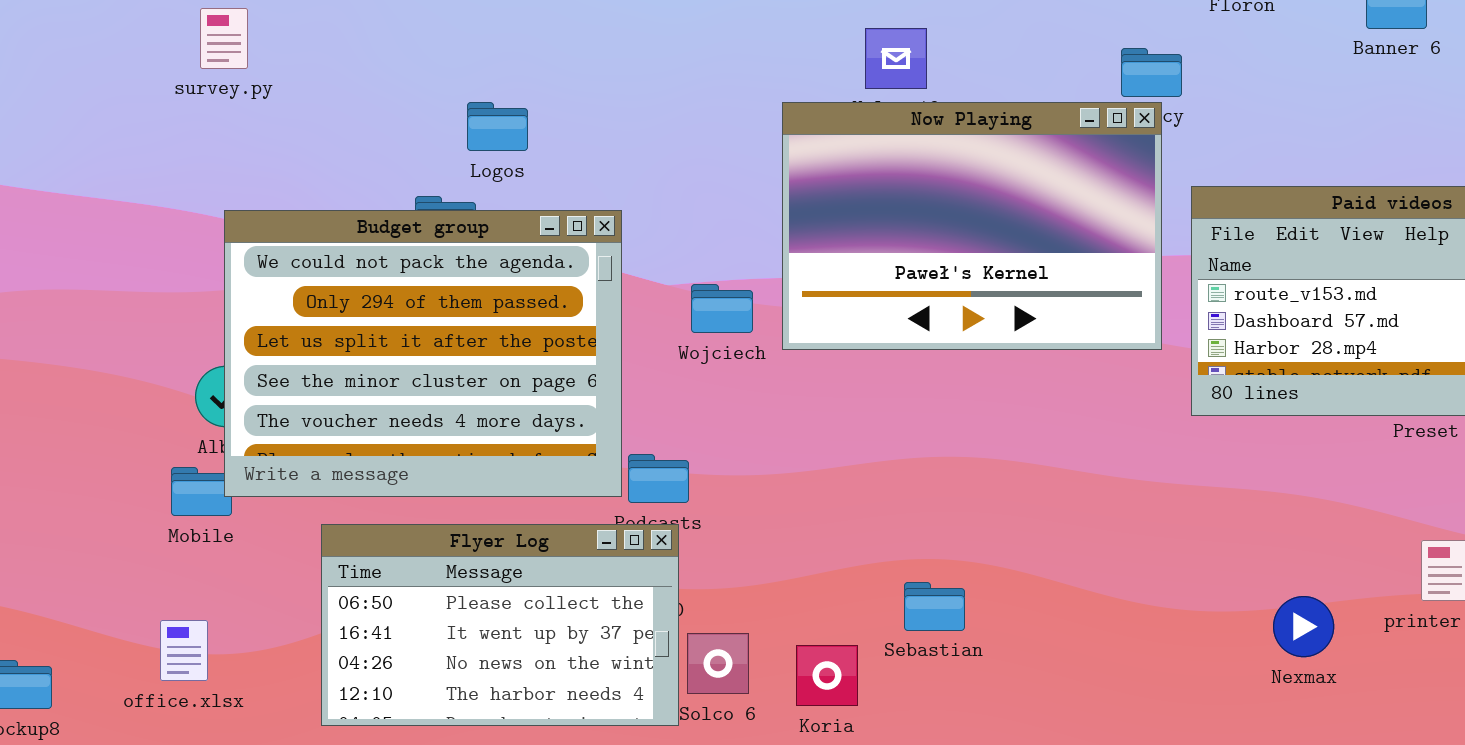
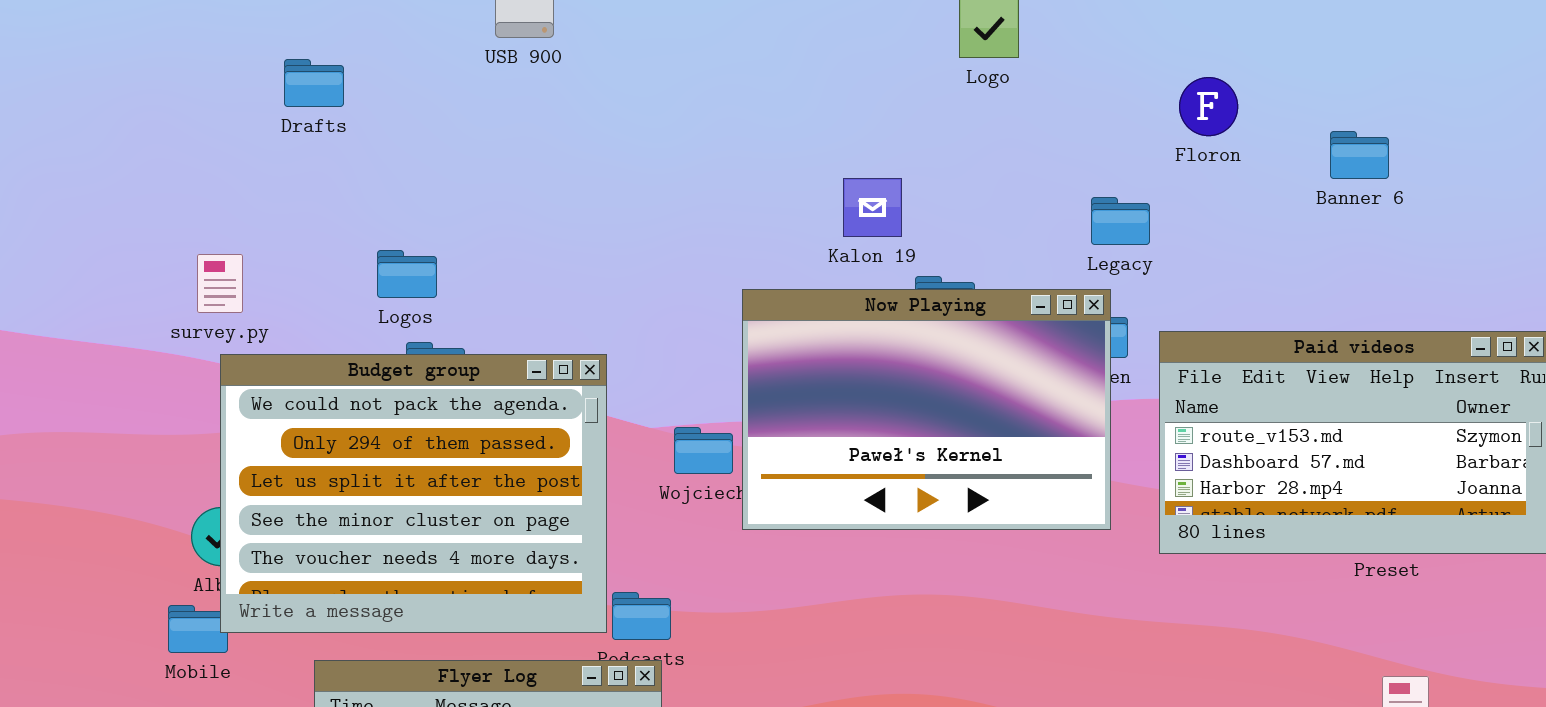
survey.py: [200,8,248,69] -> [197,254,243,313], moved
Logos: [467,102,528,151] -> [377,250,437,298], moved
Now Playing: [782,102,1162,350] -> [742,289,1111,530], moved

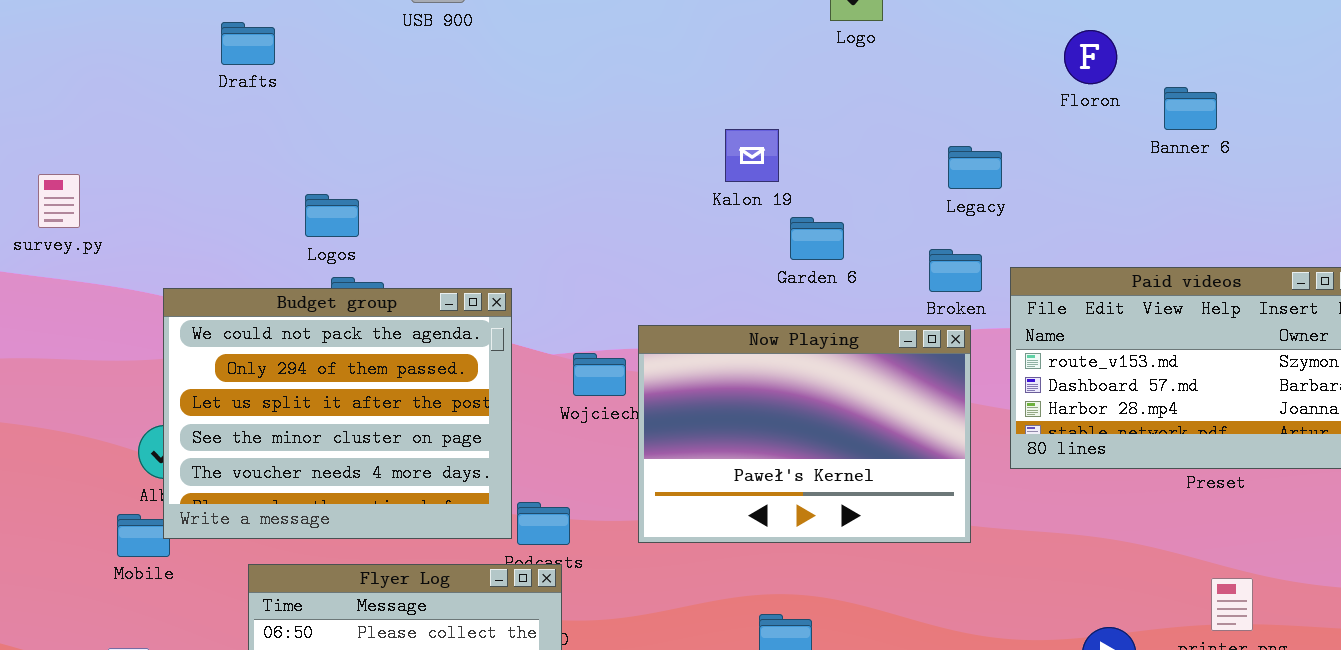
Floron: [1179,77,1238,136] -> [1064,30,1117,84], moved
survey.py: [197,254,243,313] -> [38,174,80,228], moved
Now Playing: [742,289,1111,530] -> [638,325,971,543], moved

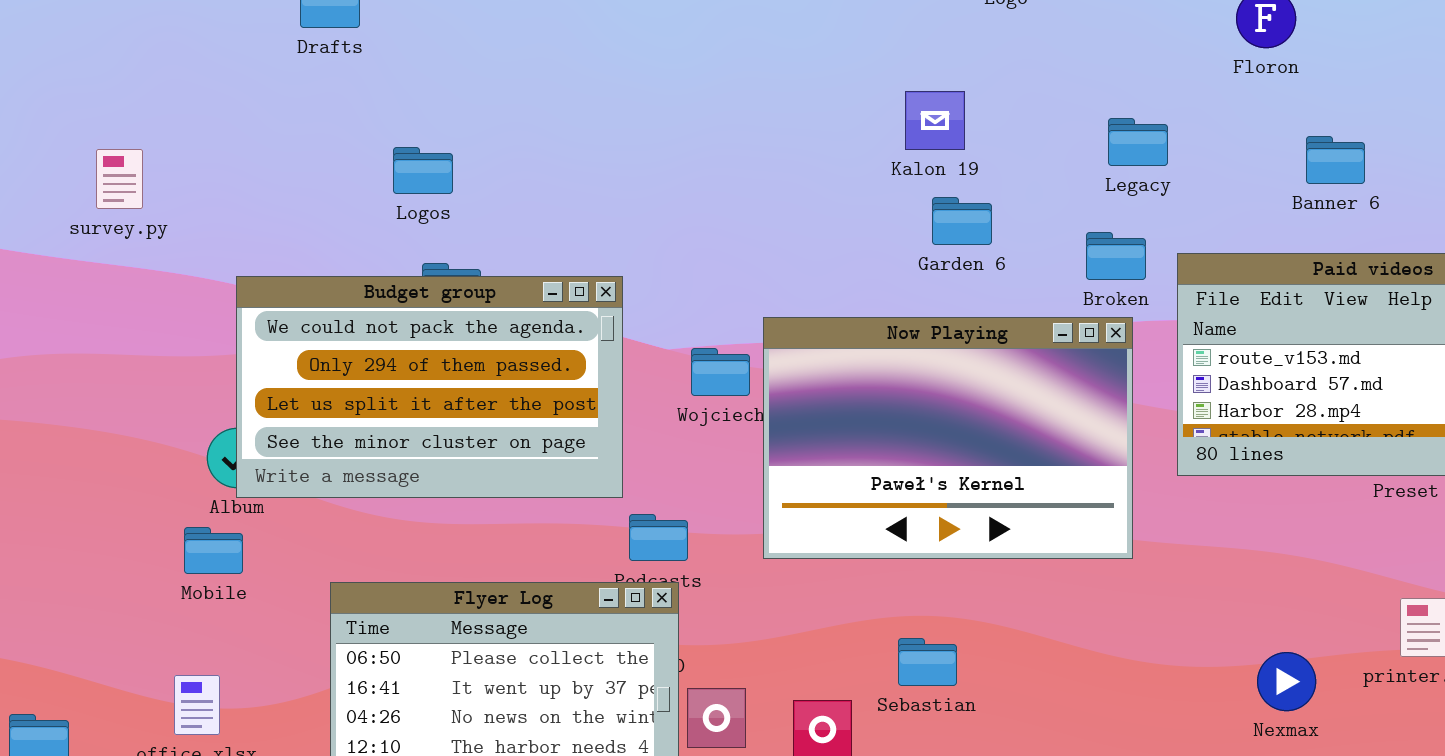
Banner 6: [1164,87,1217,130] -> [1306,136,1365,184], moved
Kalon 19: [725,129,779,182] -> [905,91,965,150], moved
Logos: [305,194,359,237] -> [393,147,453,194], moved
Budget group: [163,288,512,539] -> [236,276,623,498], resized

